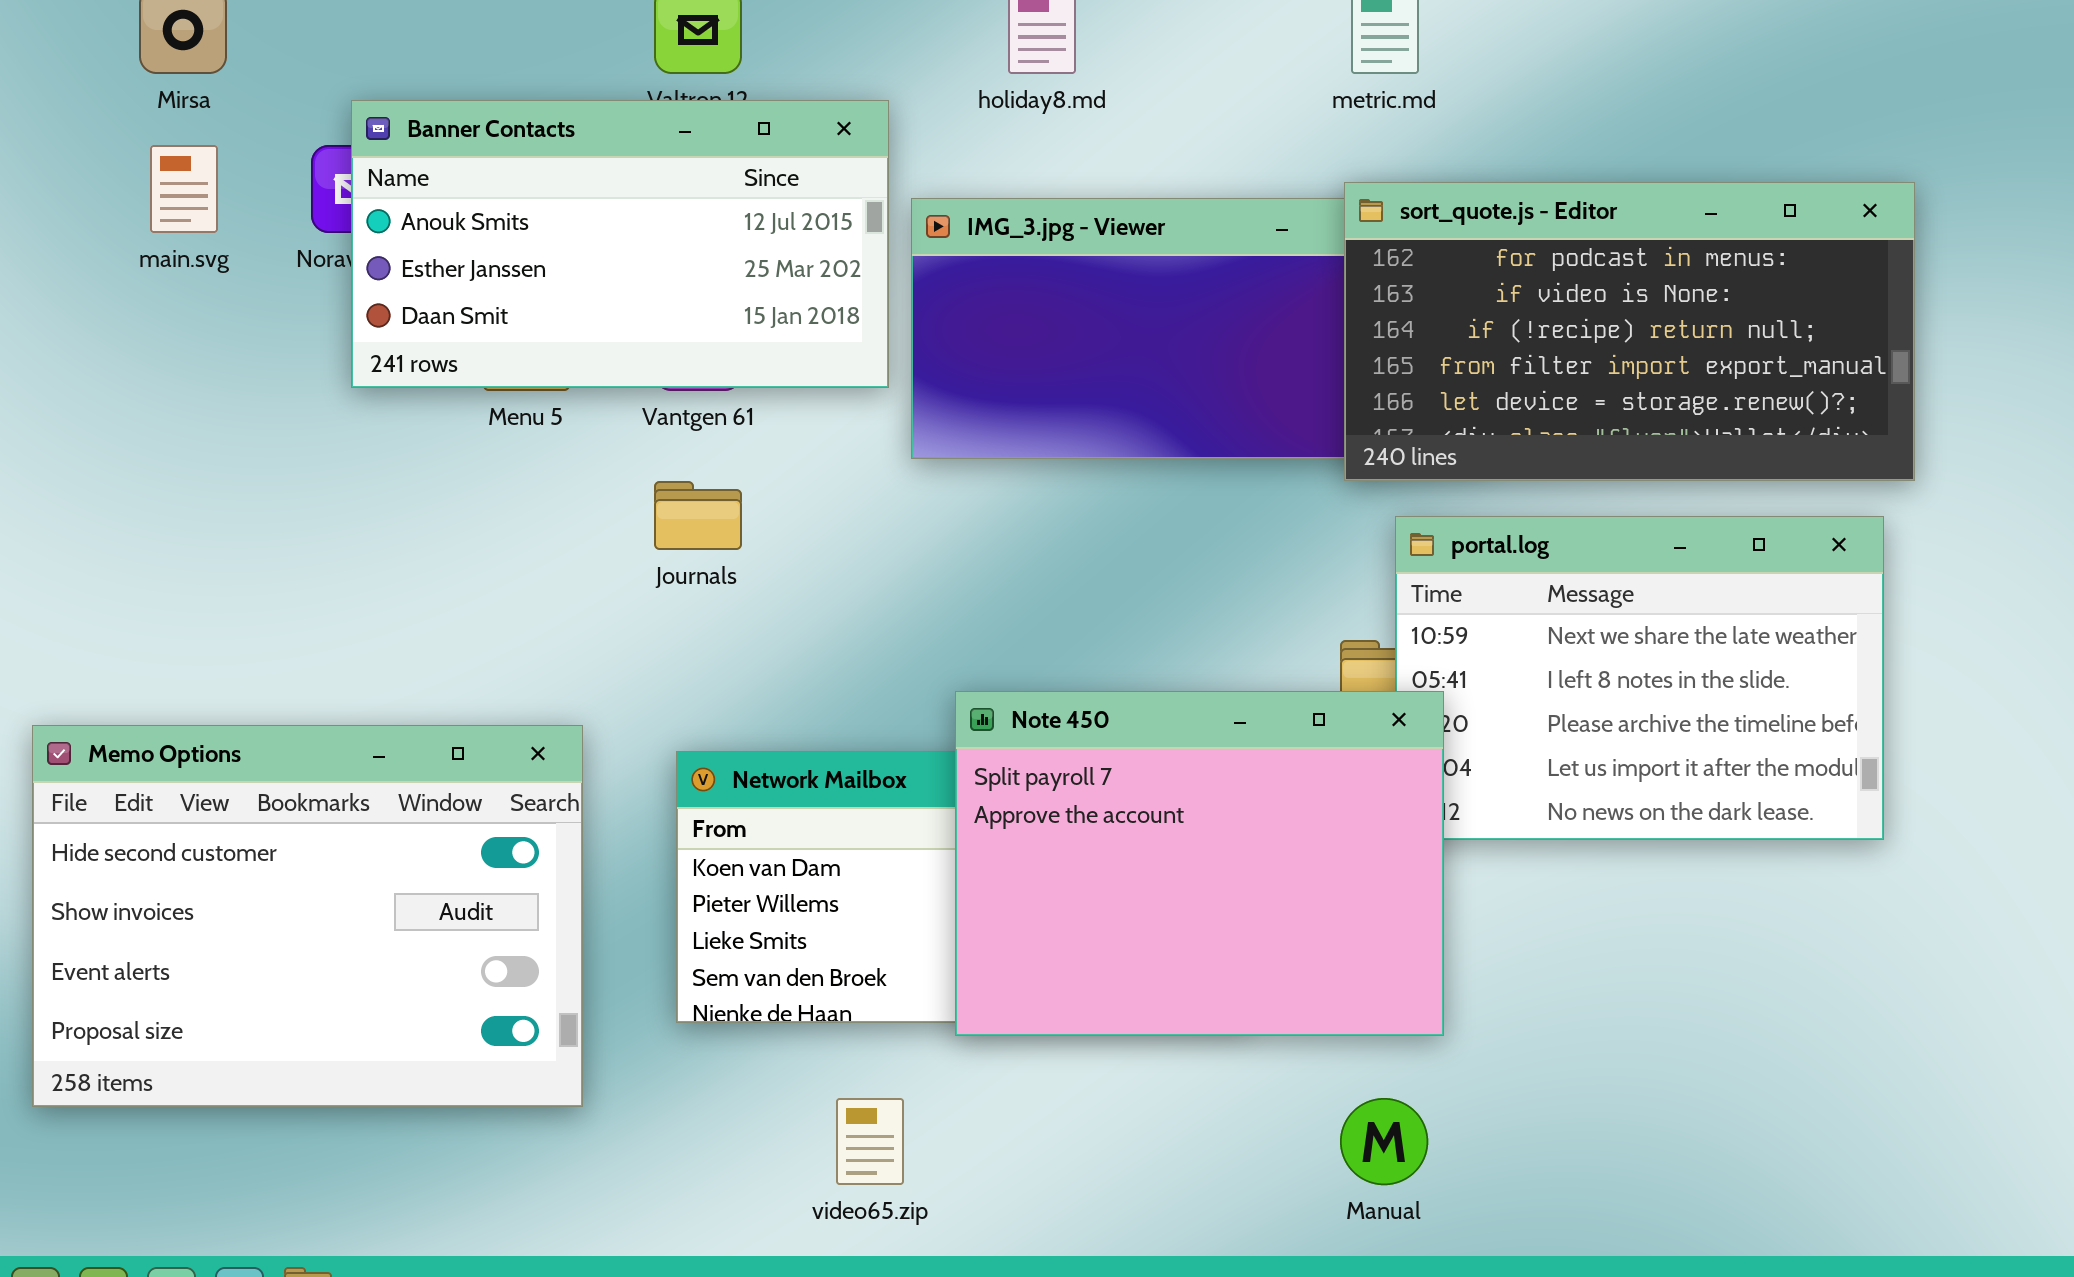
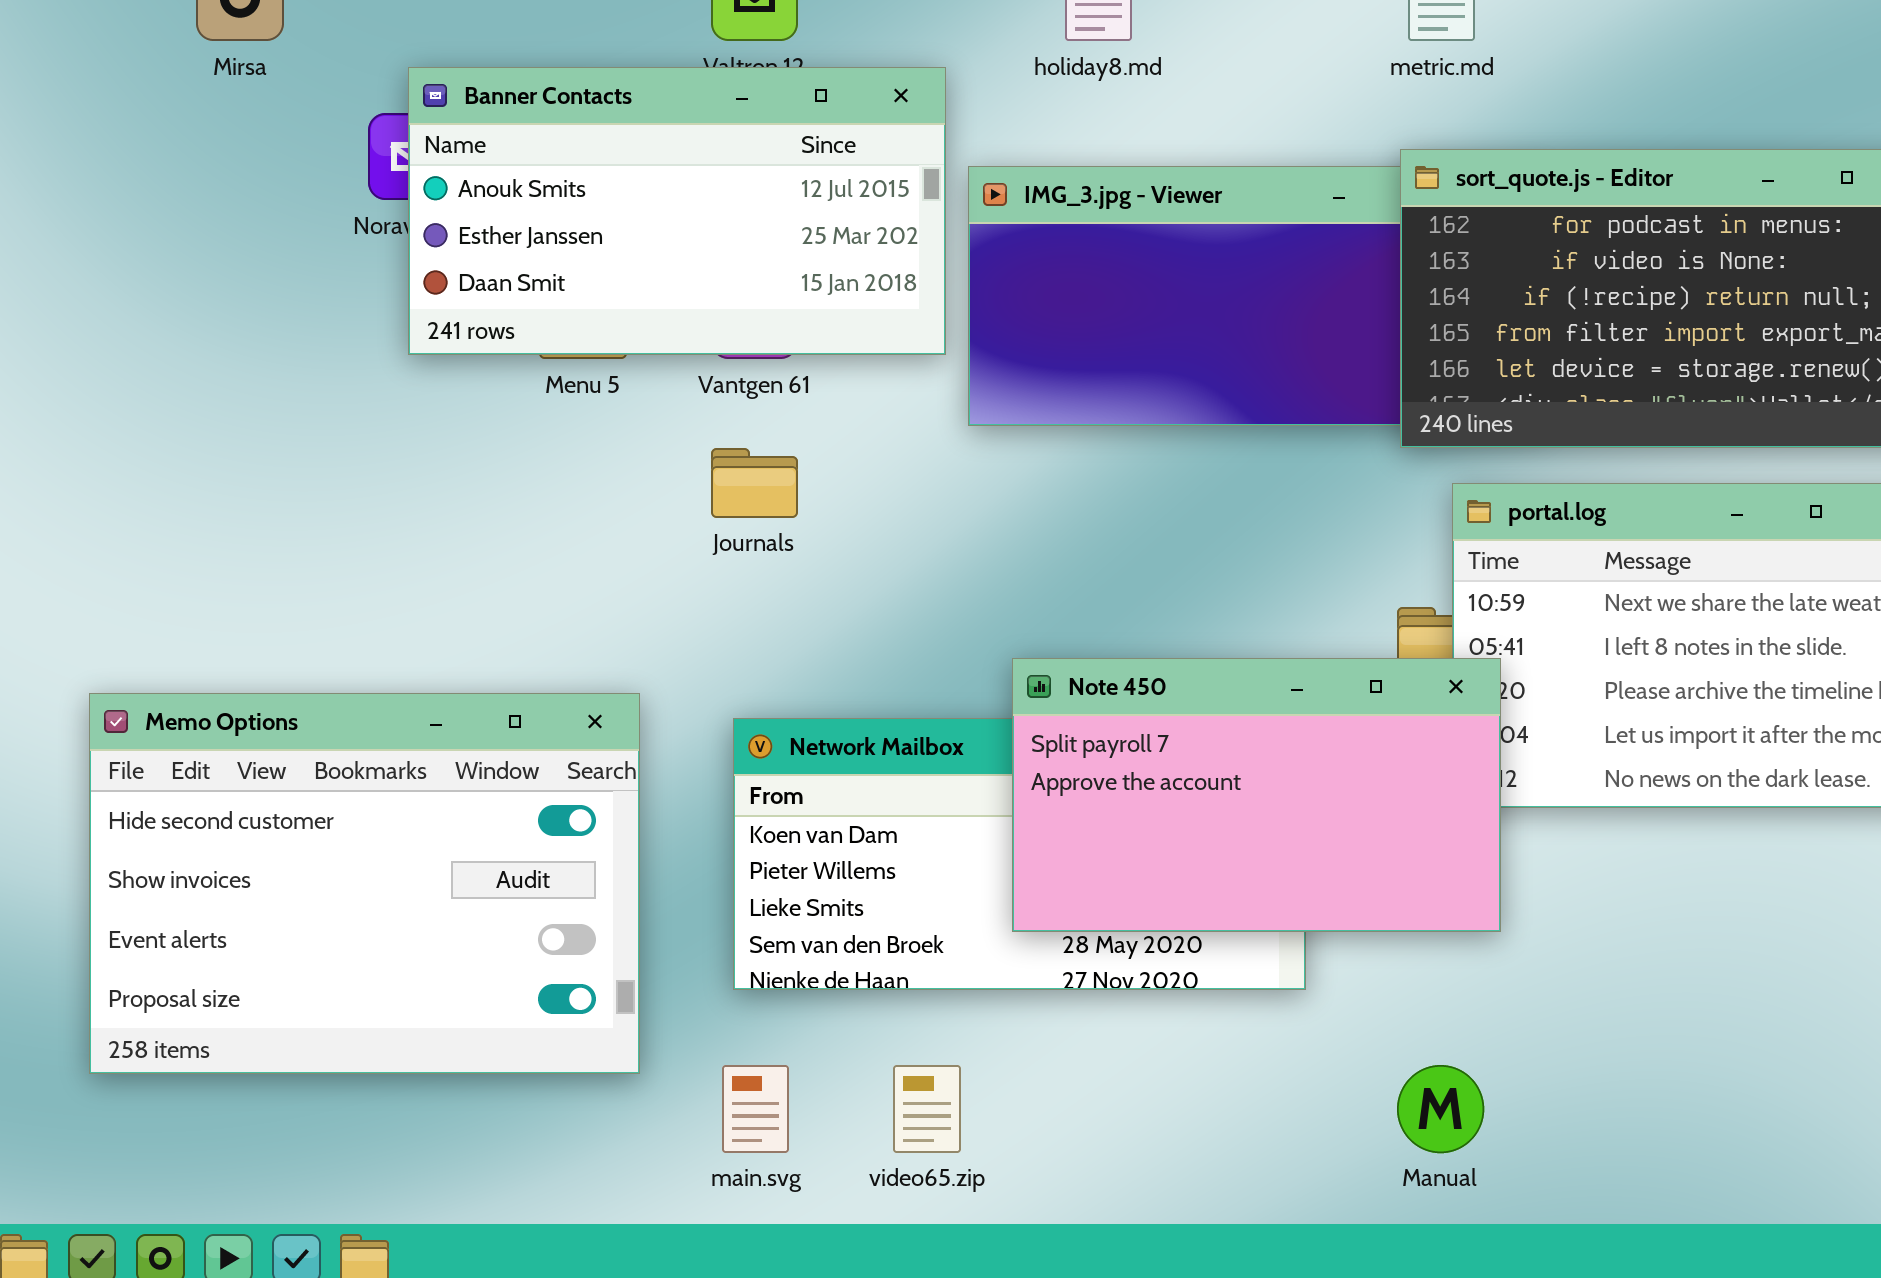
main.svg: [150,145,218,233] -> [722,1065,789,1153], moved
Note 450: [955,691,1444,1036] -> [1012,658,1501,932], resized

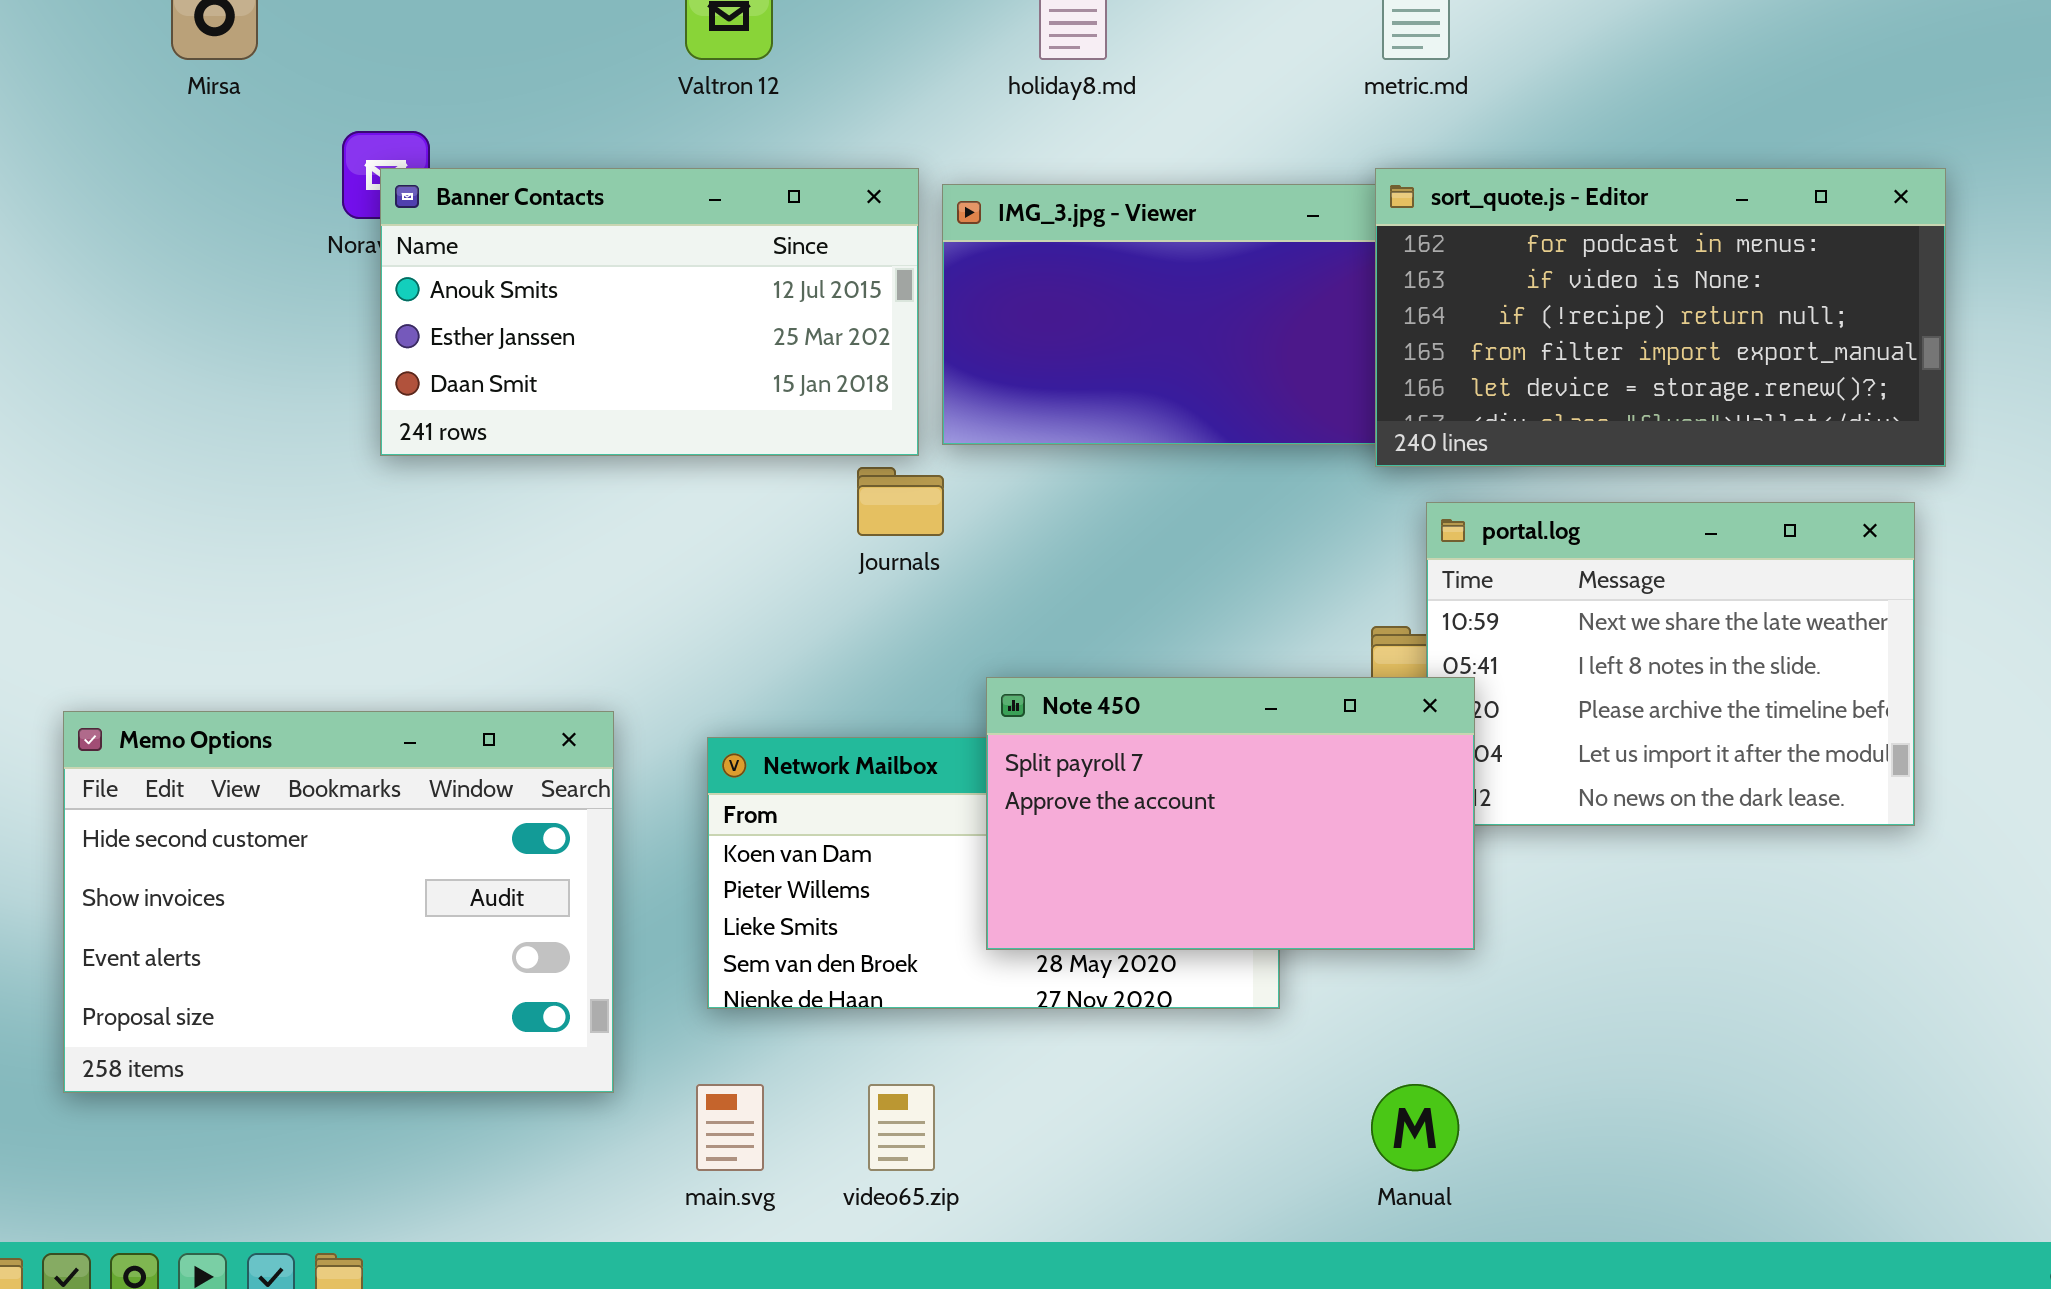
Banner Contacts: [408,67,946,355] -> [380,168,919,456], moved
Journals: [711,448,798,518] -> [857,467,944,536], moved

